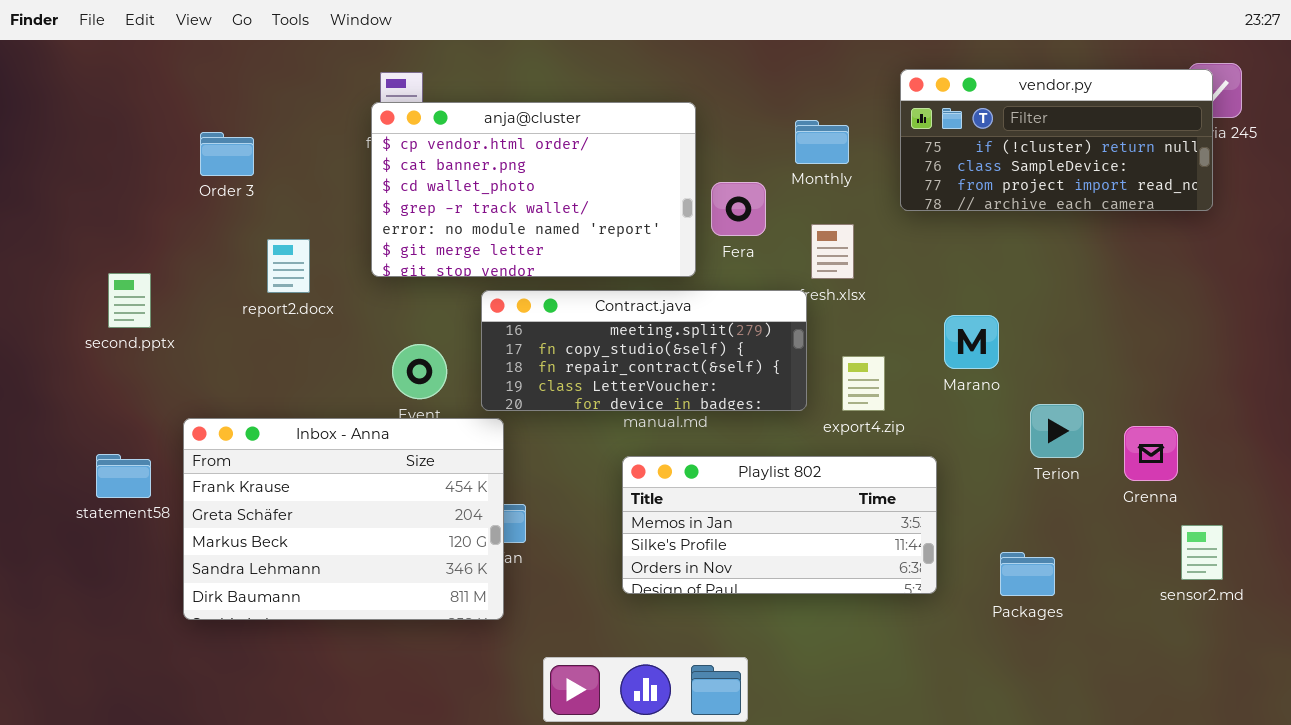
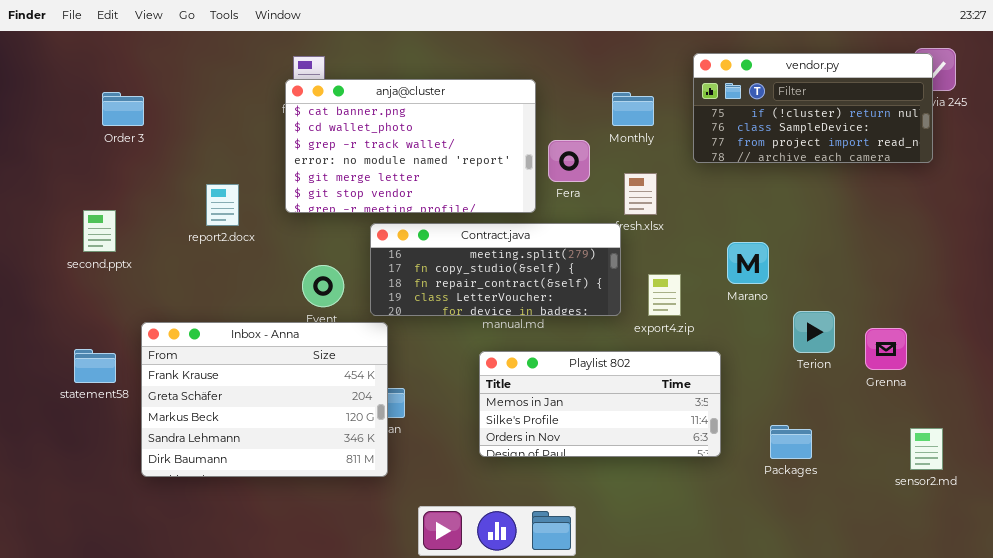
anja@cluster: [371,102,696,277] -> [285,79,536,213], scrolled down 1 row
Order 3: [200,132,254,176] -> [102,92,144,126], moved
sensor2.md: [1181,525,1223,580] -> [910,428,943,470], moved

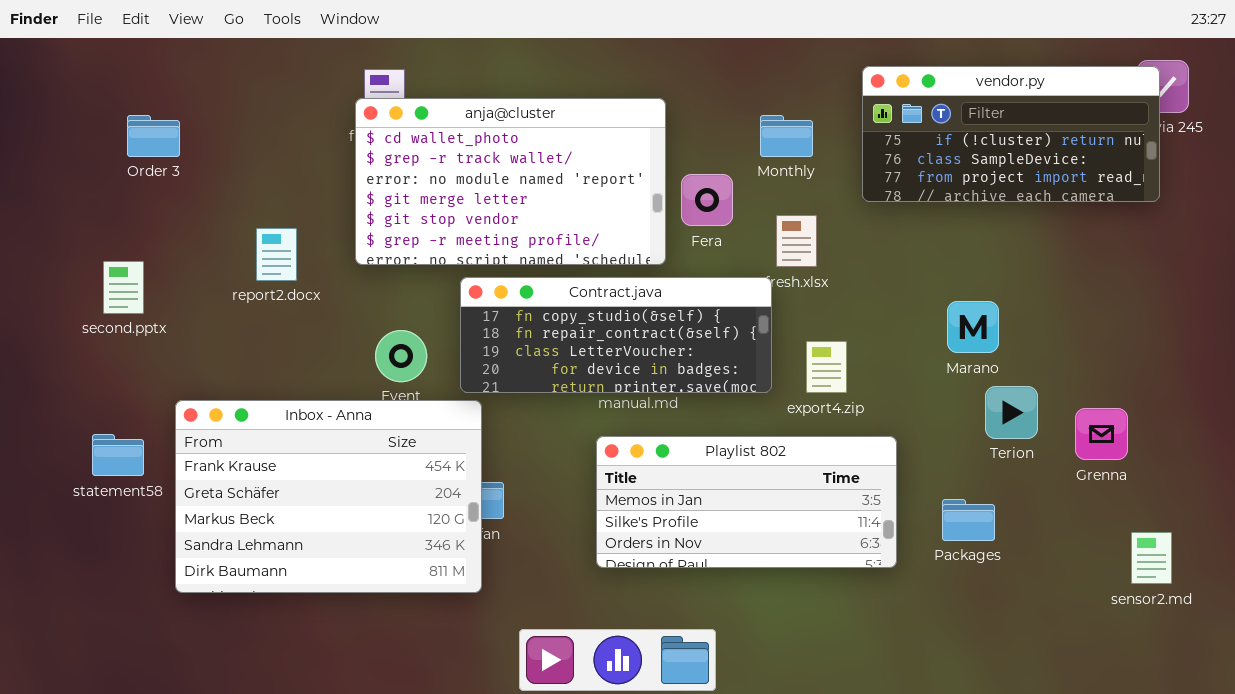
anja@cluster: [285,79,536,213] -> [355,98,666,265], scrolled down 1 row
Contract.java: [370,223,621,316] -> [460,277,772,393], scrolled down 1 row
Marano: [727,242,769,284] -> [947,301,999,353], moved
Packages: [770,425,812,459] -> [942,499,995,541], moved

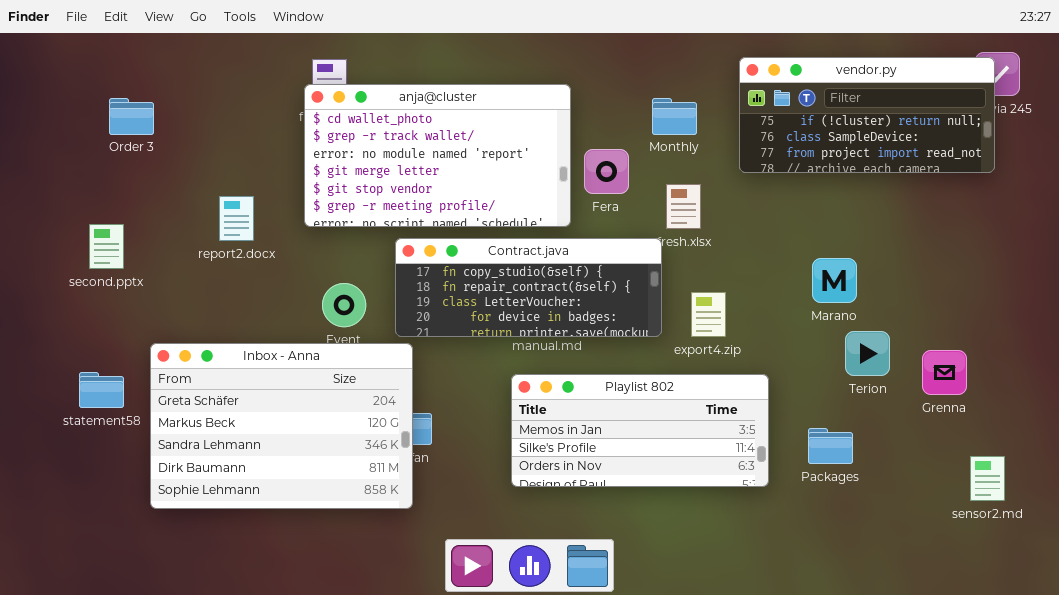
Inbox - Anna: [175,400,482,593] -> [150,343,413,509], scrolled down 1 row

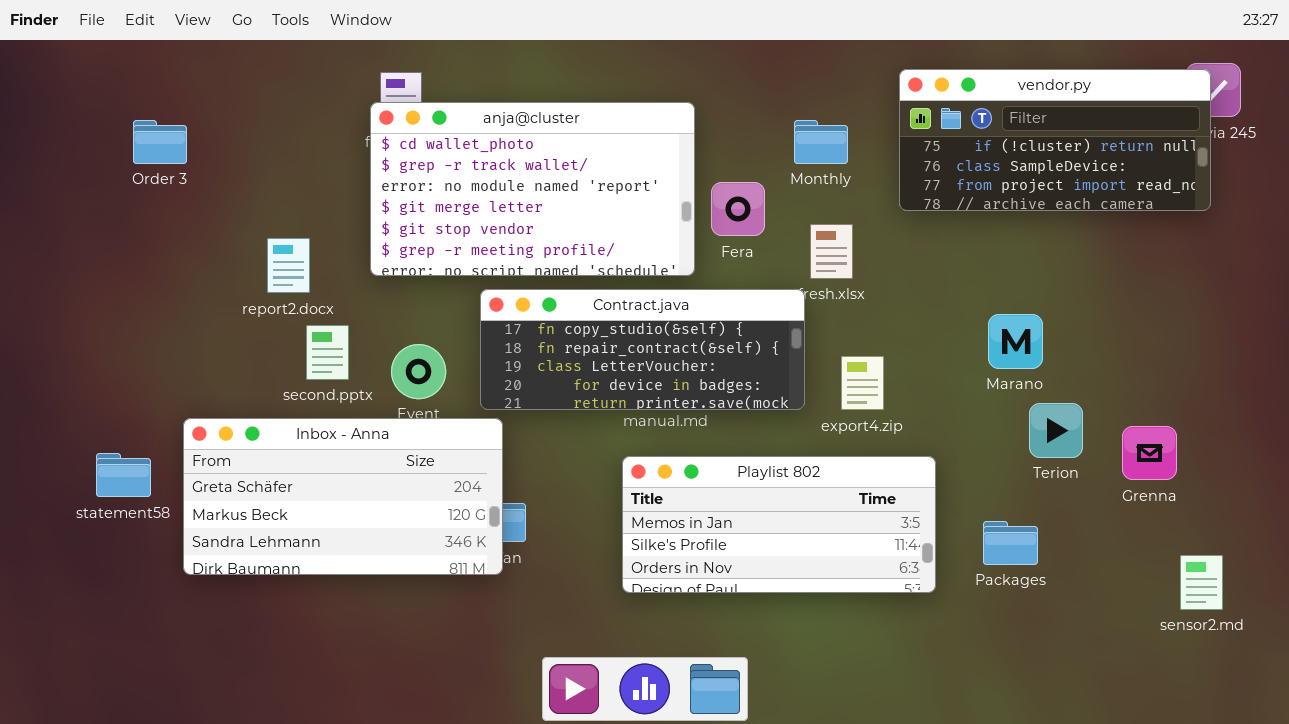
second.pptx: [89,224,124,269] -> [306,325,349,380], moved
Inbox - Anna: [150,343,413,509] -> [183,418,503,575], resized

